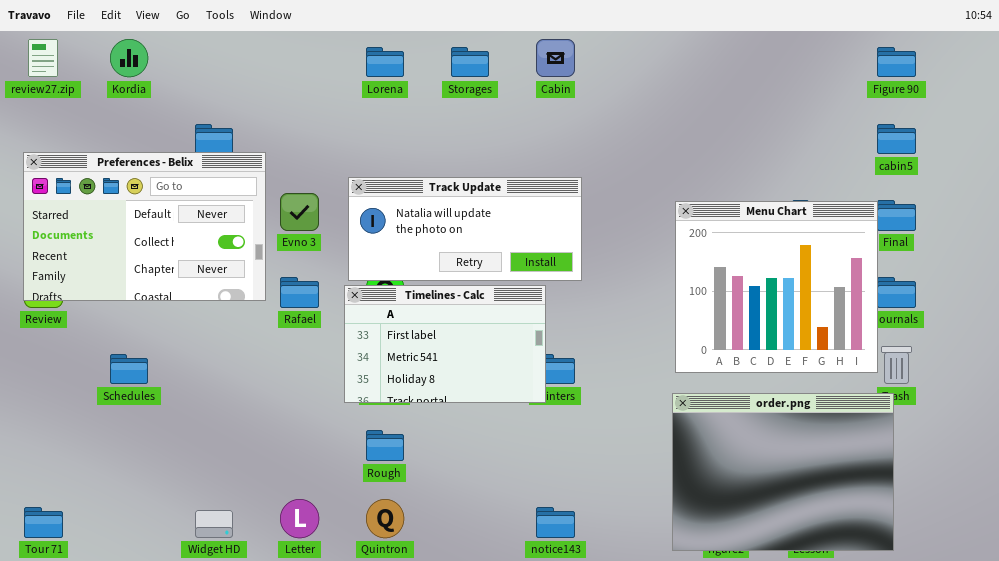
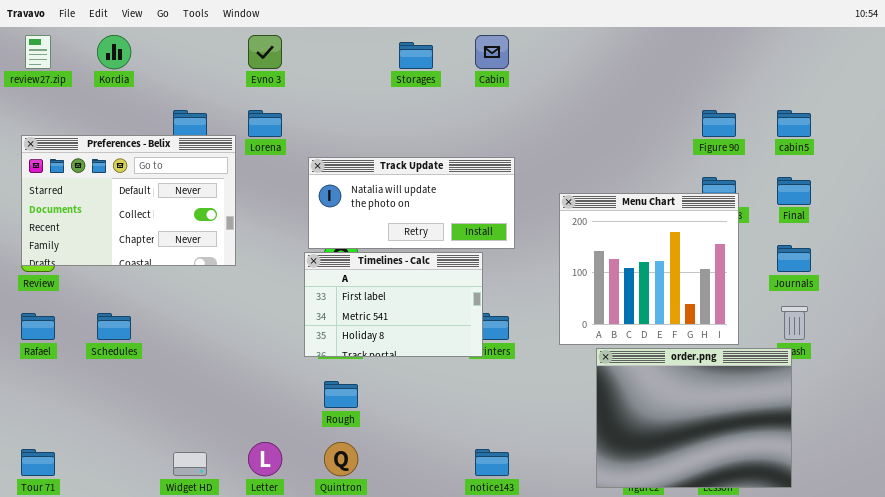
Lorena: [366,47,404,77] -> [248,110,282,137], moved
Figure 90: [877,47,916,77] -> [702,110,736,137], moved
Evno 3: [280,193,319,231] -> [248,35,282,69], moved
Menu Chart: [675,201,878,373] -> [559,193,739,345], moved
Rafael: [280,277,319,308] -> [21,313,55,340], moved

